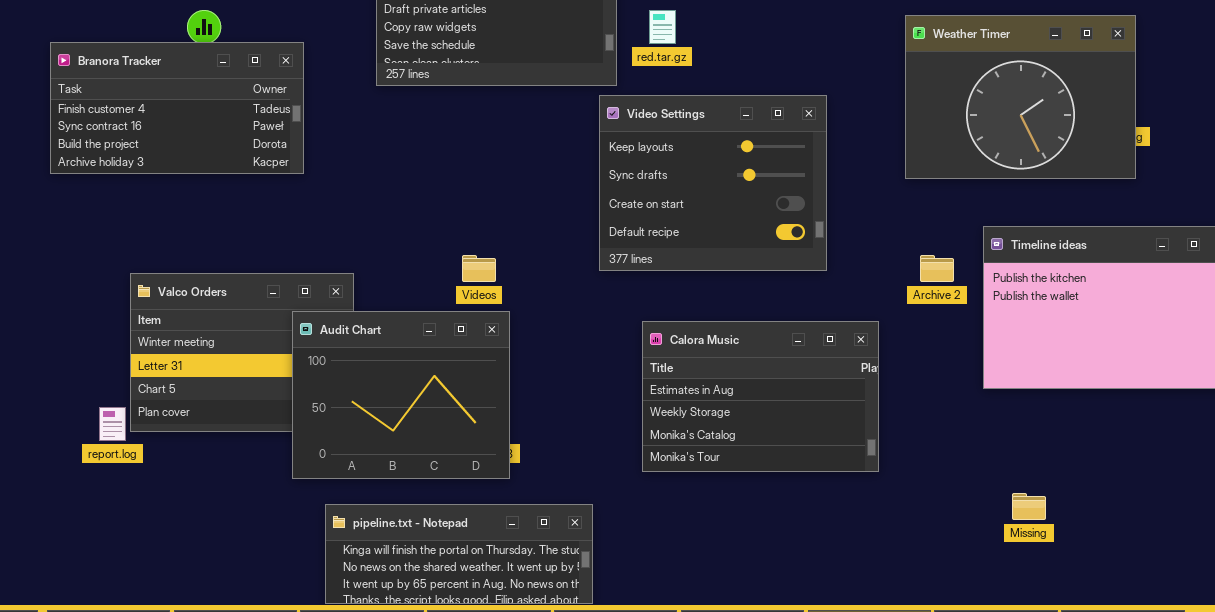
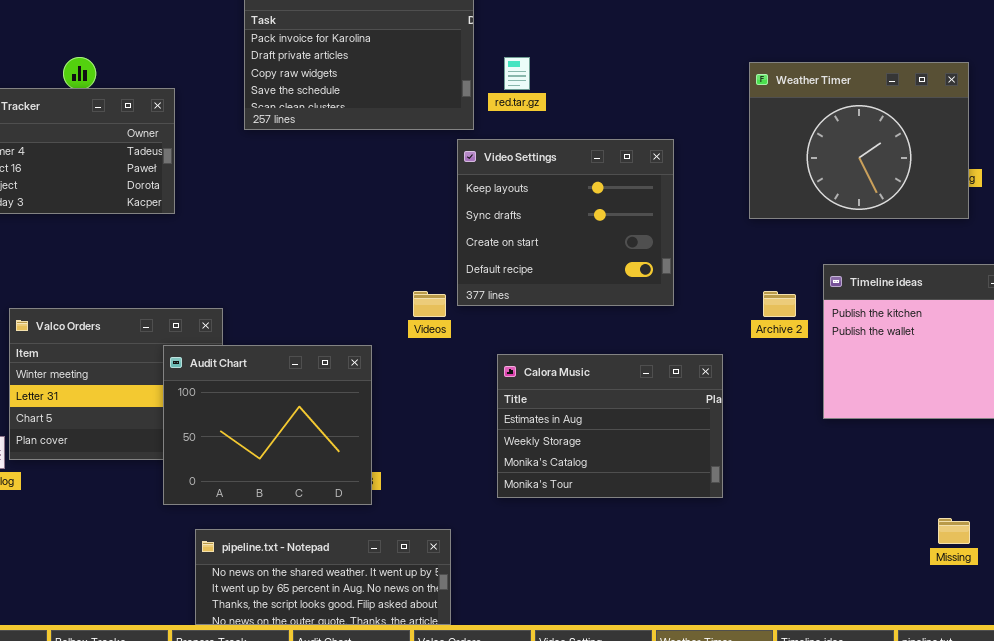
Videos: [462,255,496,282] -> [413,291,446,317], moved
Missing: [1012,493,1046,520] -> [938,518,970,544], moved
pipeline.txt - Notepad: [325,504,593,604] -> [195,529,451,625], scrolled down 1 row

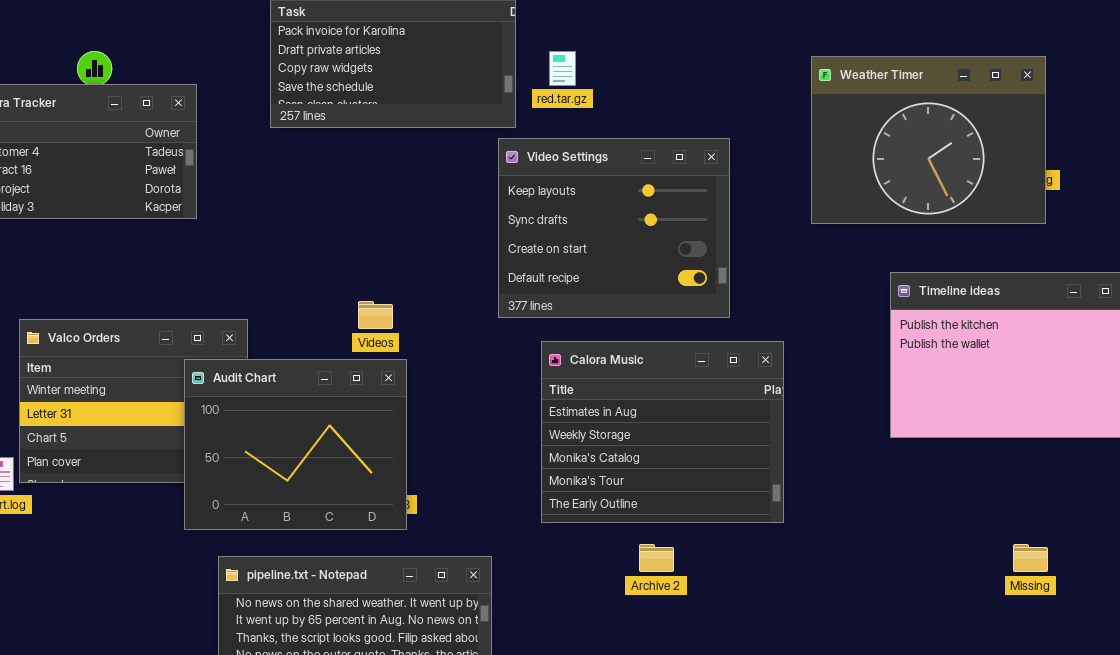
Videos: [413,291,446,317] -> [358,301,393,329], moved
Archive 2: [763,291,796,317] -> [639,544,674,572], moved
Calora Music: [497,354,723,498] -> [541,341,784,523], resized

